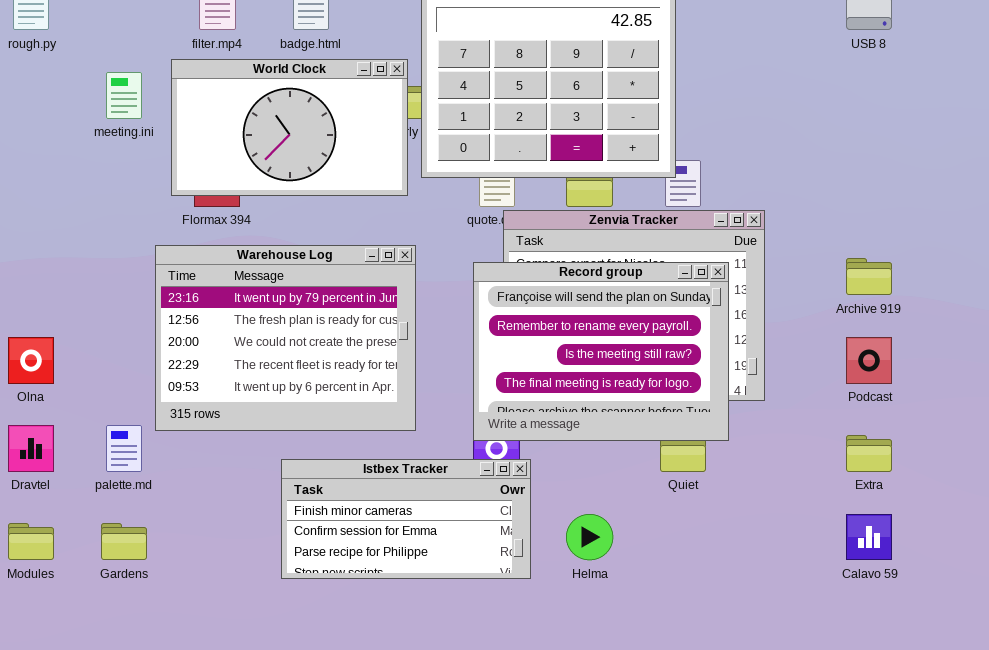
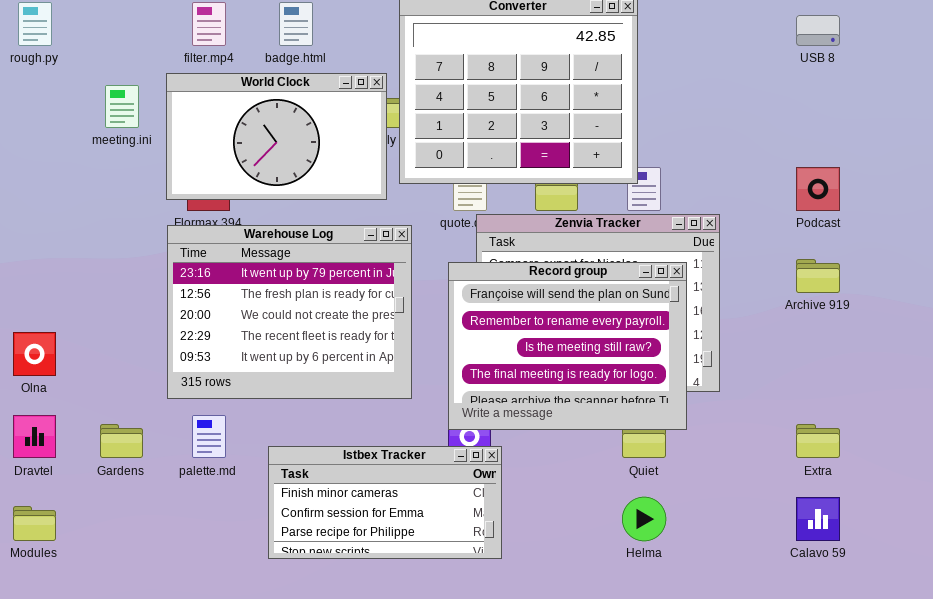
Warehouse Log: [155,245,416,431] -> [167,225,412,399], moved
Podcast: [846,337,892,384] -> [796,167,840,211], moved
palette.md: [106,425,142,472] -> [192,415,226,458], moved
Helma: [566,514,613,560] -> [622,497,666,541], moved
Gardens: [101,523,147,560] -> [100,424,143,458], moved

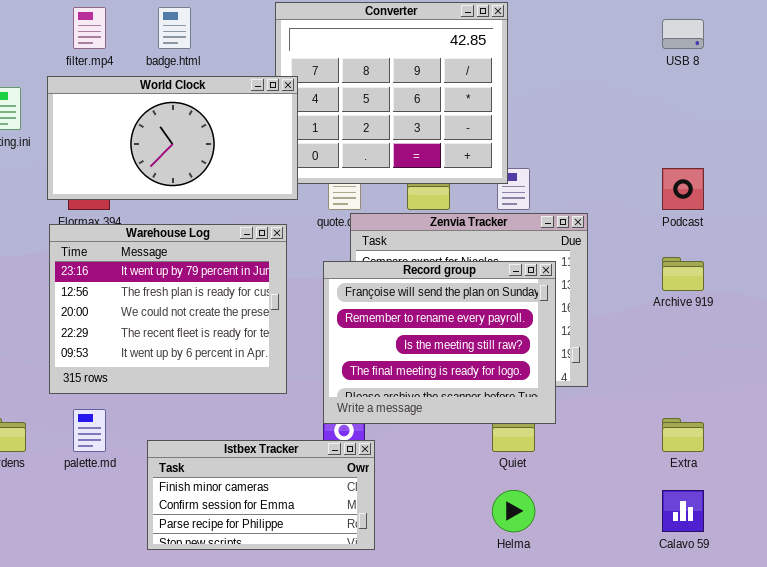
World Clock: [166,73,387,200] -> [47,76,298,200], resized

